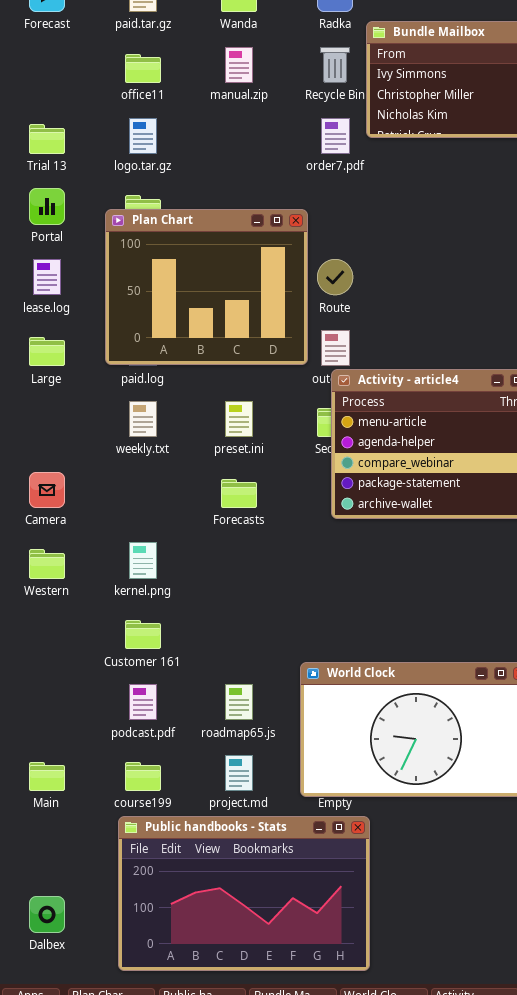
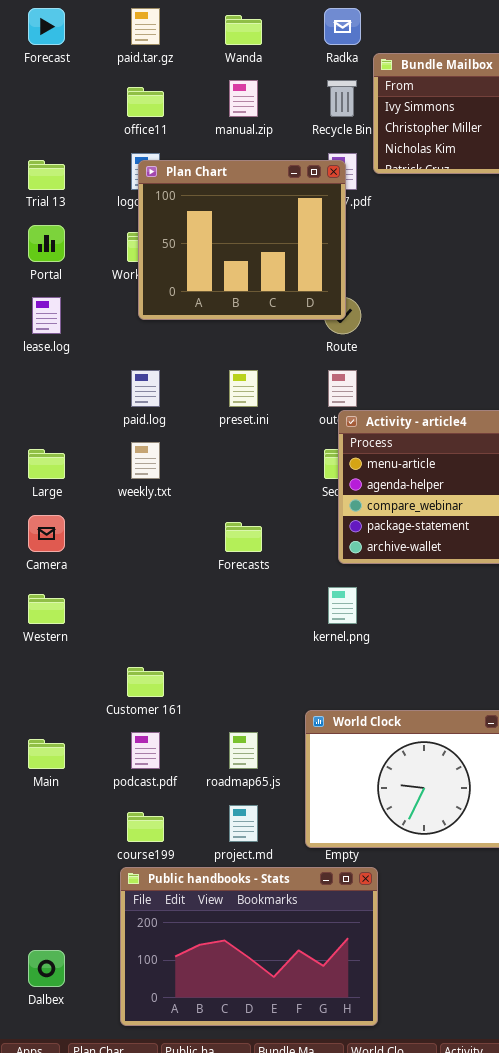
Plan Chart: [105,209,308,365] -> [138,160,346,320], moved
Large: [29,337,65,366] -> [28,449,65,479], moved
preset.ini: [225,401,253,437] -> [229,370,258,407], moved
kernel.png: [129,542,157,579] -> [328,587,357,624], moved
Main: [29,762,65,791] -> [28,739,65,769], moved

